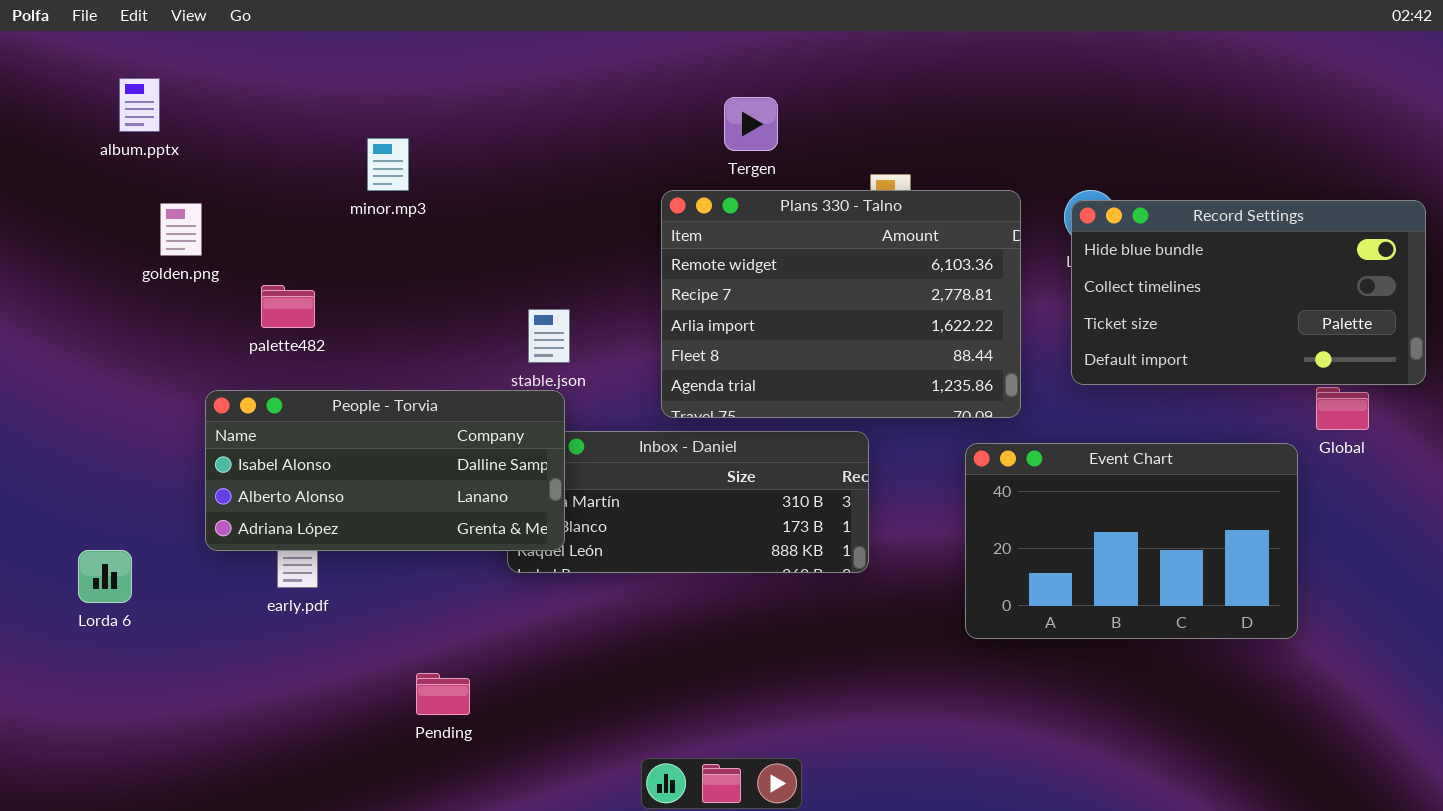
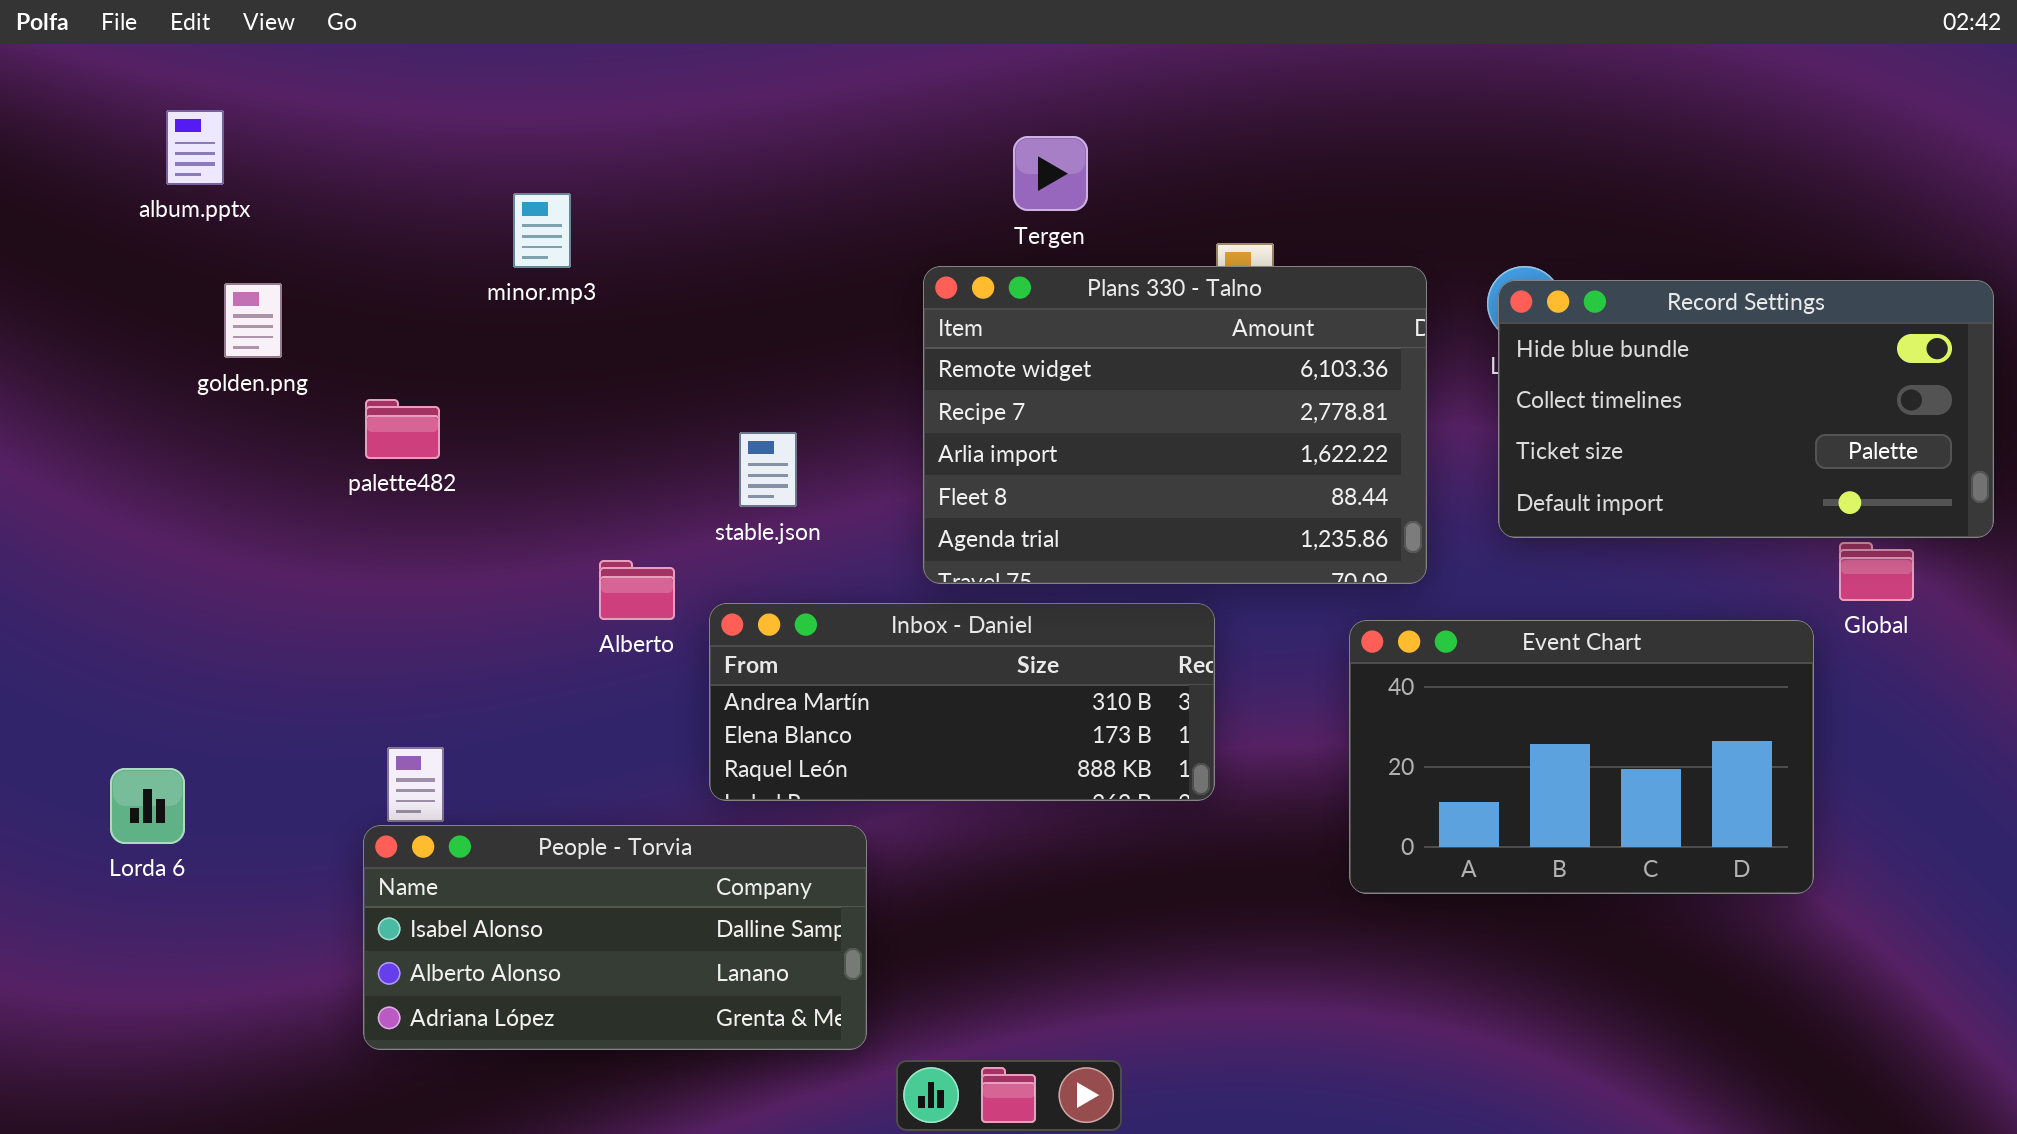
People - Torvia: [205,390,565,551] -> [363,825,867,1050], moved

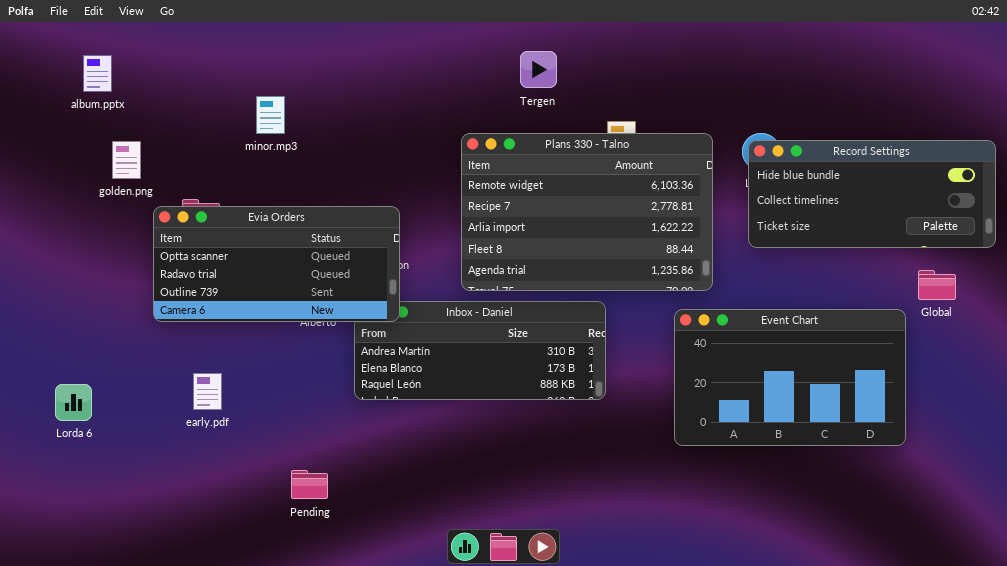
Tergen: [1013,136,1088,211] -> [520,51,557,88], moved
Record Settings: [1498,280,1994,538] -> [748,140,996,248], resized
Evia Orders: none -> [153,206,400,322], opened
People - Torvia: [363,825,867,1050] -> none, closed

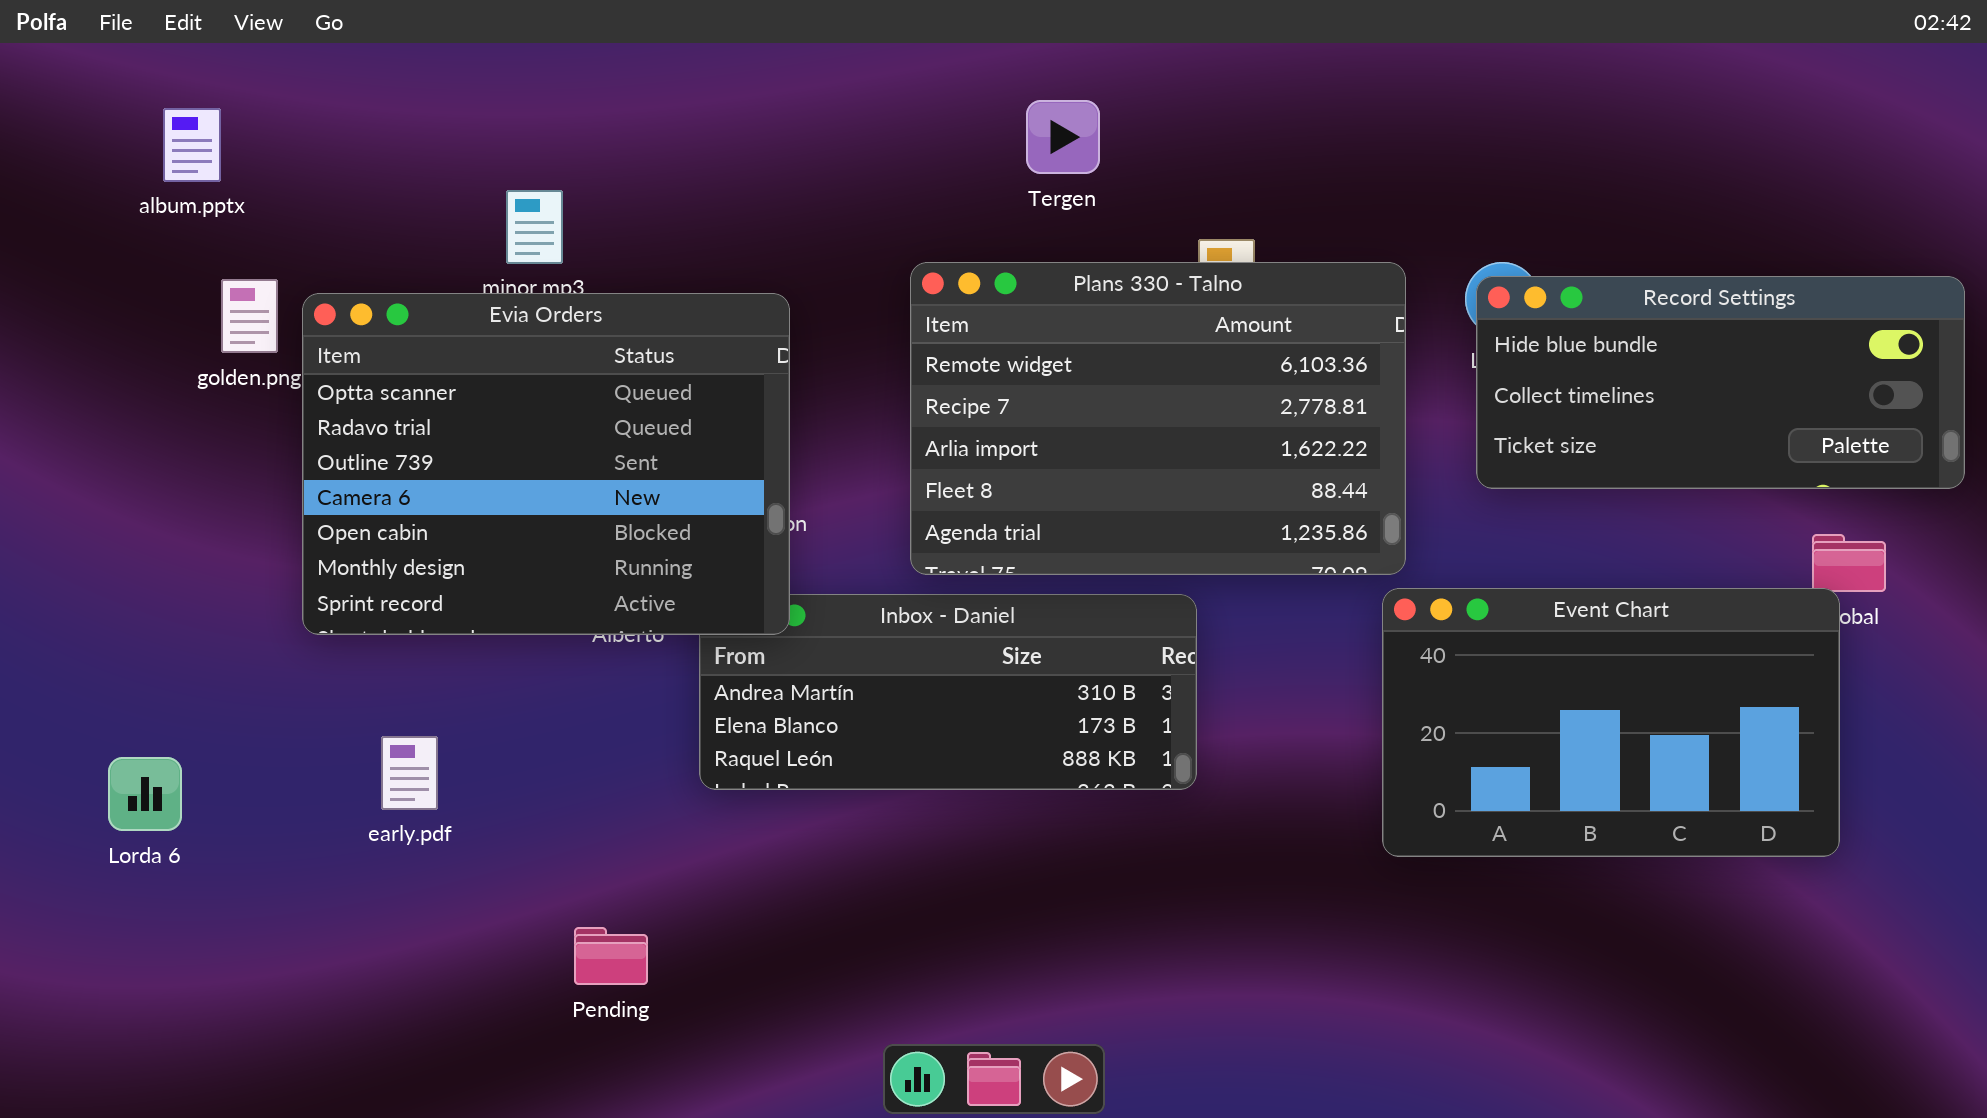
Evia Orders: [153,206,400,322] -> [302,293,790,635], resized
Event Chart: [674,309,906,446] -> [1382,588,1840,857], moved

